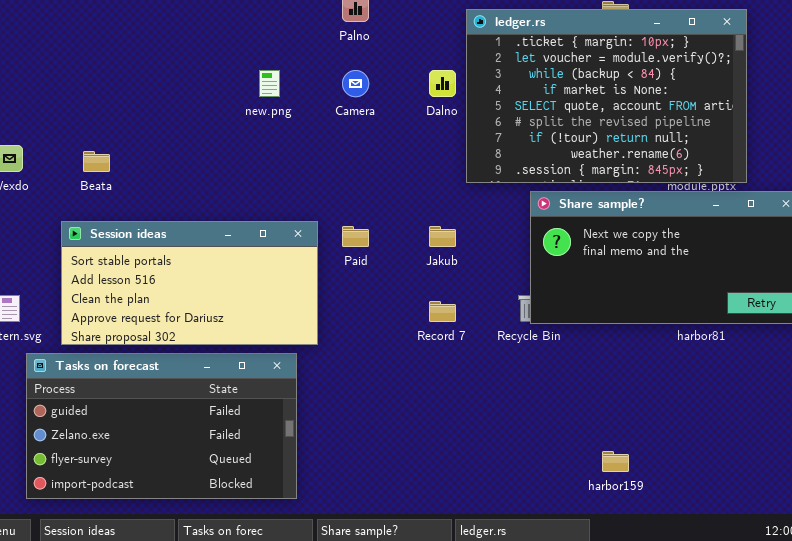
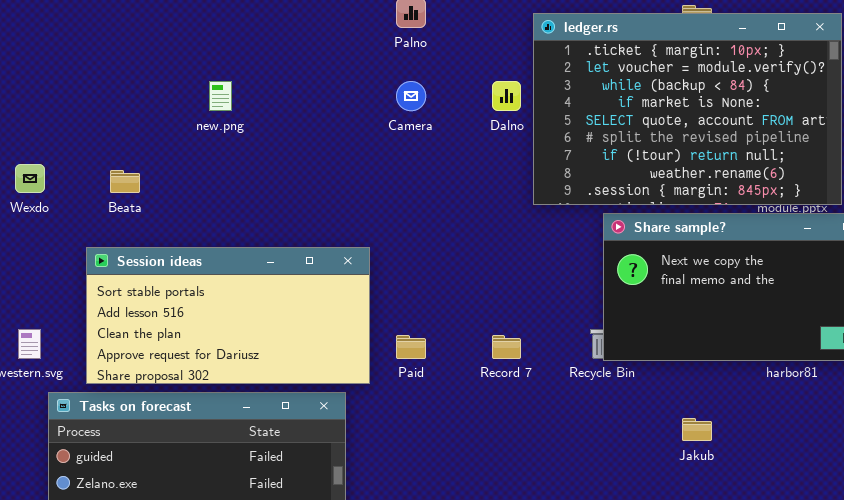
new.png: [259,70,280,97] -> [209,81,232,111], moved
Paid: [342,226,369,247] -> [396,335,426,359], moved
Jakub: [429,226,456,247] -> [682,418,712,441], moved

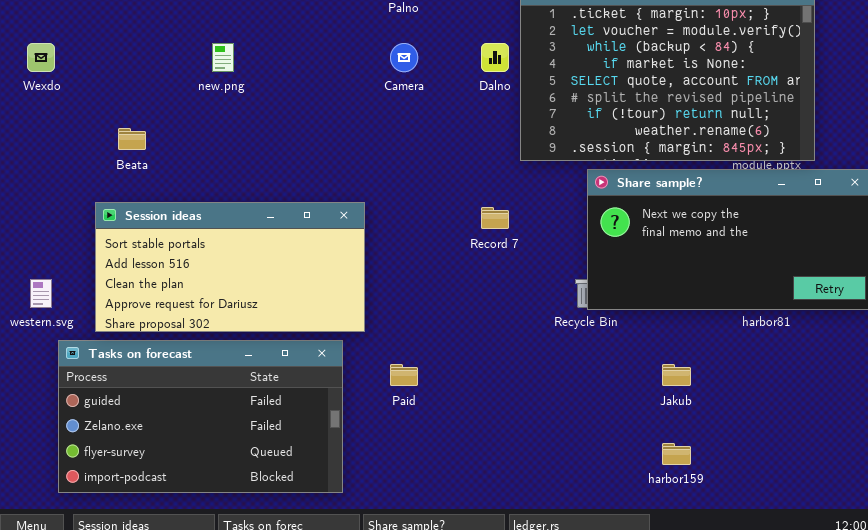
Wexdo: [15,164,45,193] -> [27,43,55,72], moved
Paid: [396,335,426,359] -> [390,364,418,386], moved
Record 7: [492,335,521,359] -> [481,207,509,229], moved

